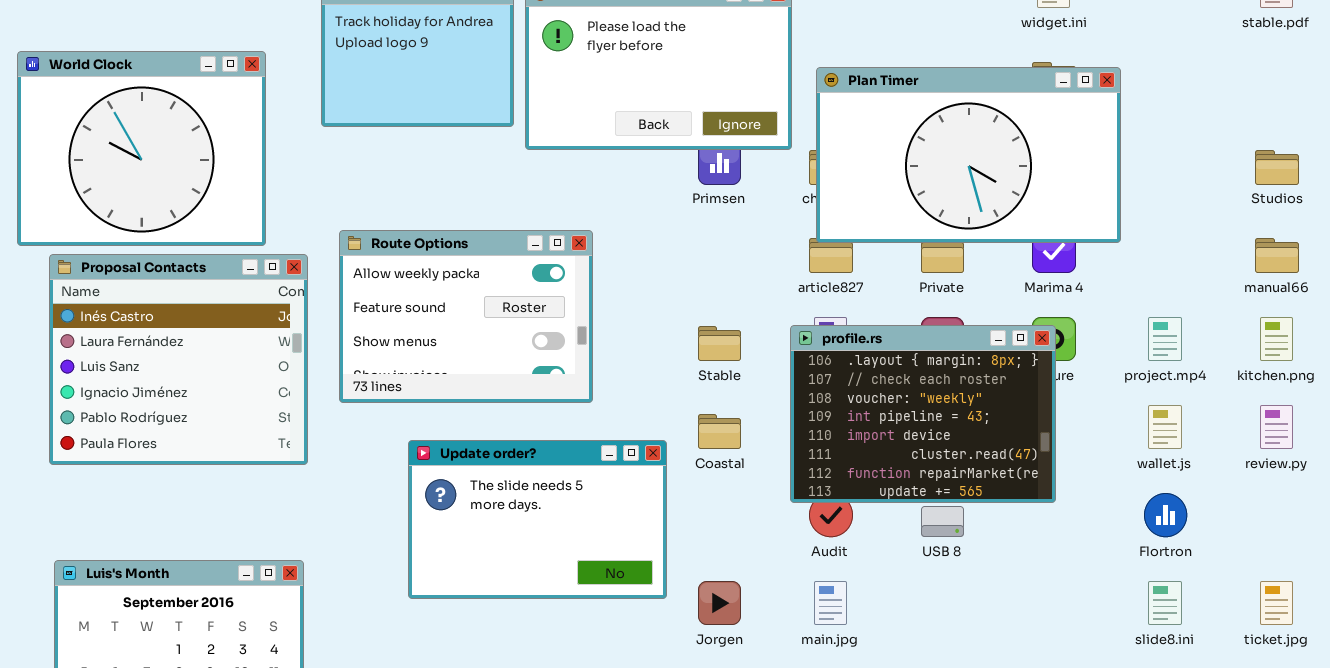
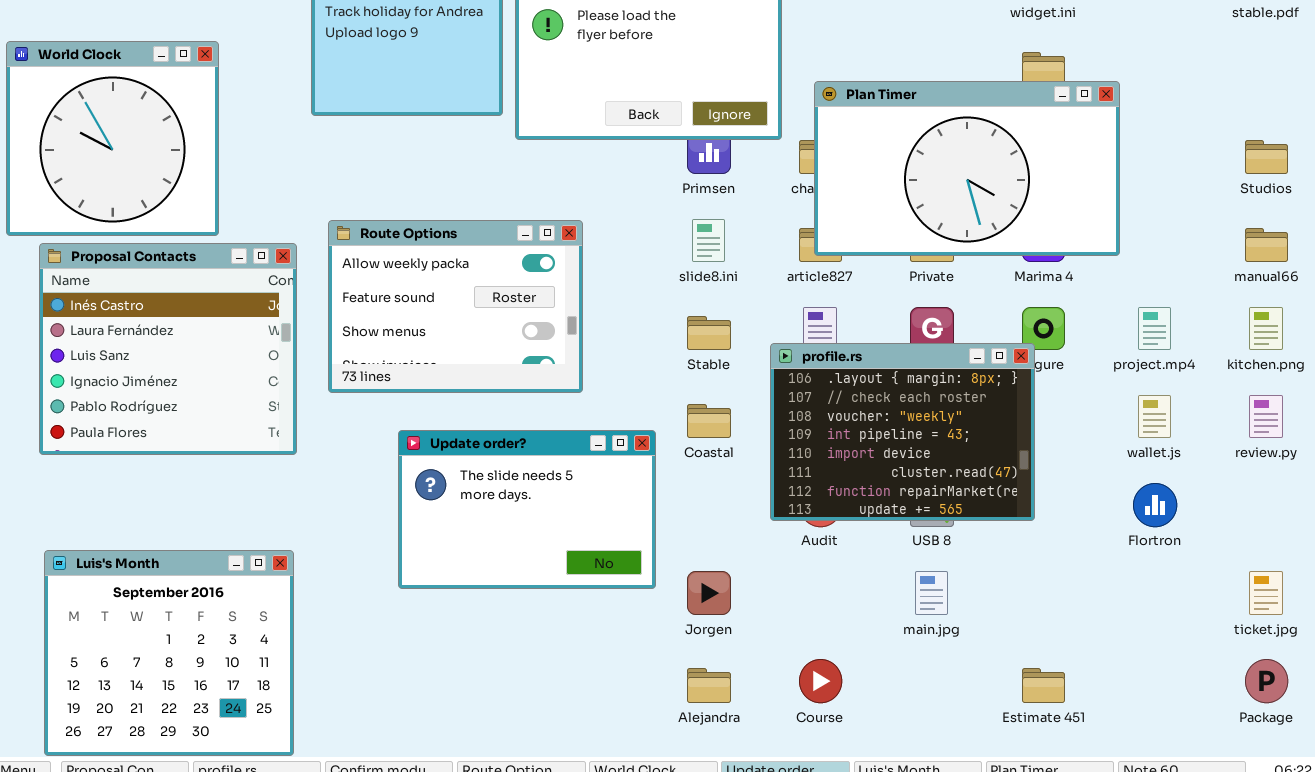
World Clock: [17,51,266,246] -> [6,41,219,236], resized
Plan Timer: [816,67,1121,243] -> [814,81,1120,256], moved
profile.rs: [790,325,1056,503] -> [770,343,1035,521], moved
main.jpg: [814,581,847,625] -> [915,571,948,615], moved
slide8.ini: [1148,581,1182,625] -> [692,219,725,262], moved

